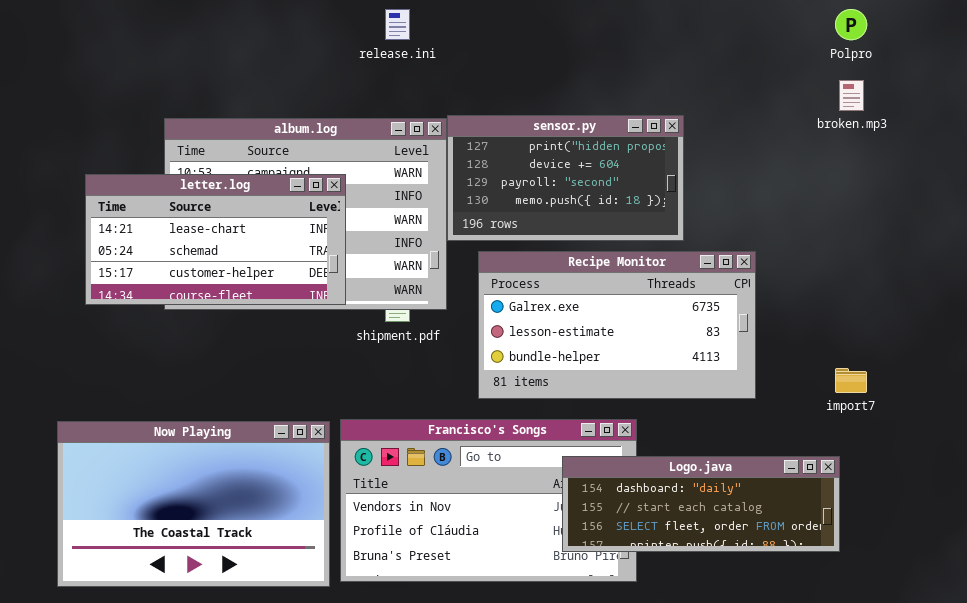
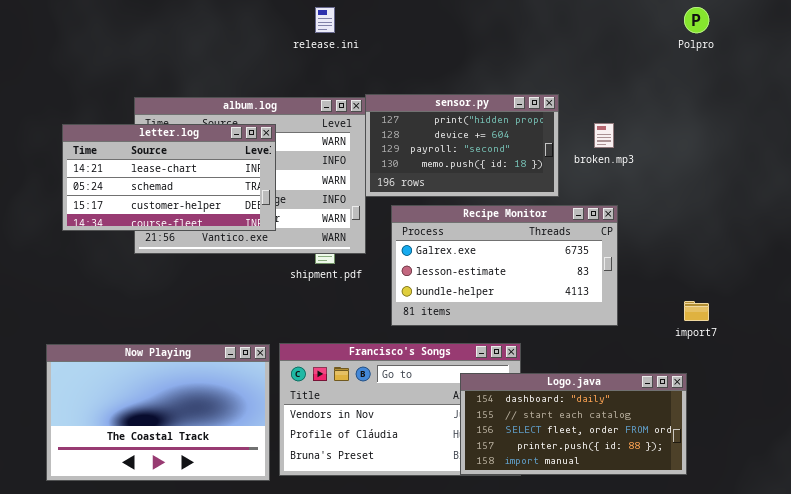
broken.mp3: [839,80,864,111] -> [594,123,614,148], moved
letter.log: [85,174,346,305] -> [62,124,276,231], moved
Logo.java: [562,456,840,552] -> [460,373,687,475], resized

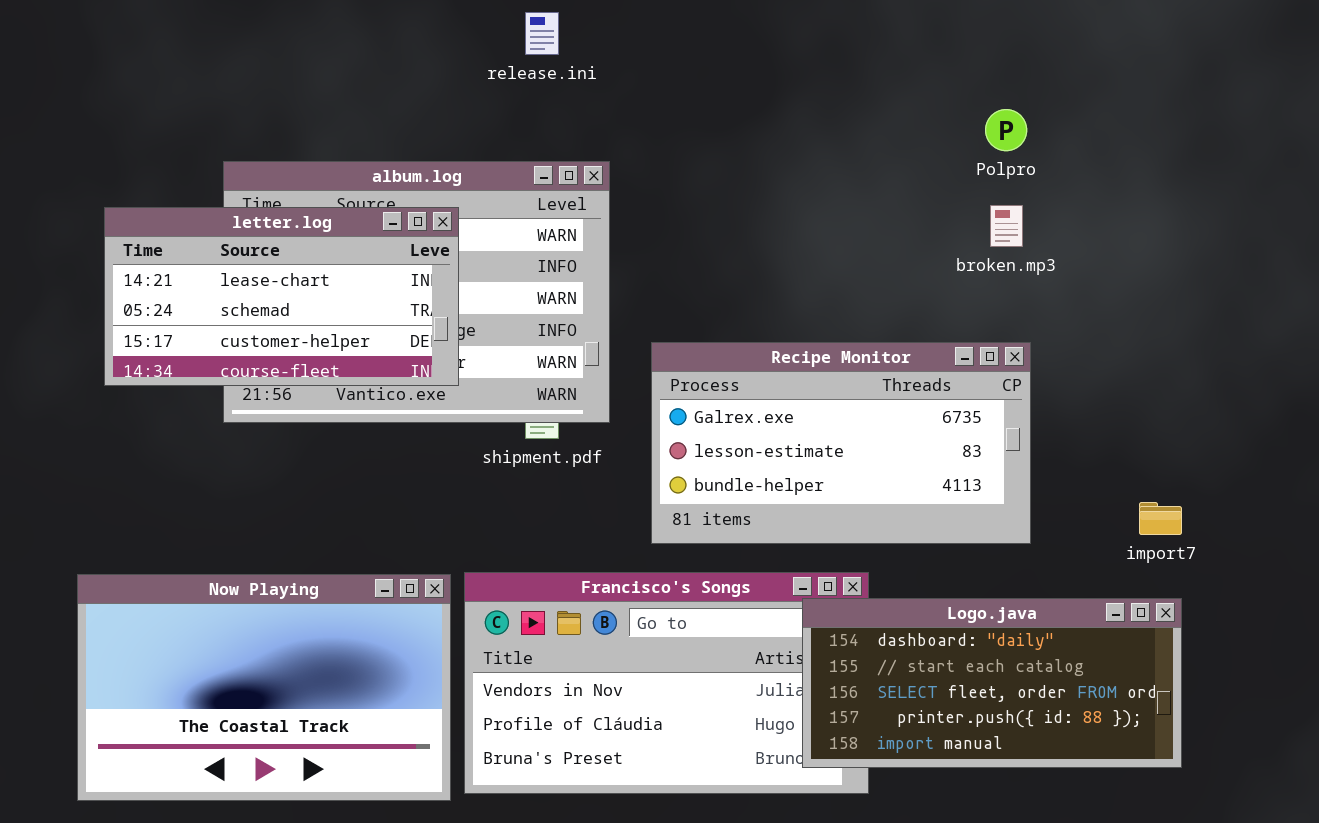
Polpro: [684,7,709,33] -> [985,109,1027,151], moved
sensor.py: [365,94,559,197] -> none, closed
Logo.java: [460,373,687,475] -> [802,598,1182,768], moved

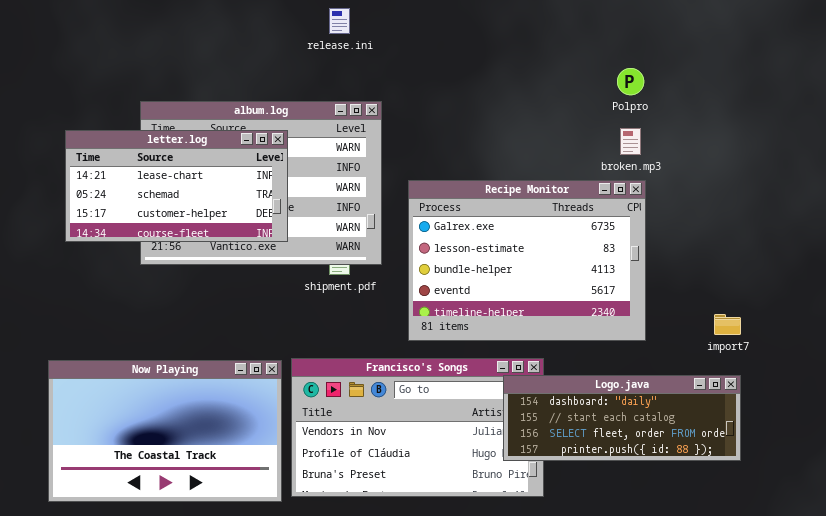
Recipe Monitor: [651,342,1031,544] -> [408,180,646,341], resized
Logo.java: [802,598,1182,768] -> [503,375,741,461], resized

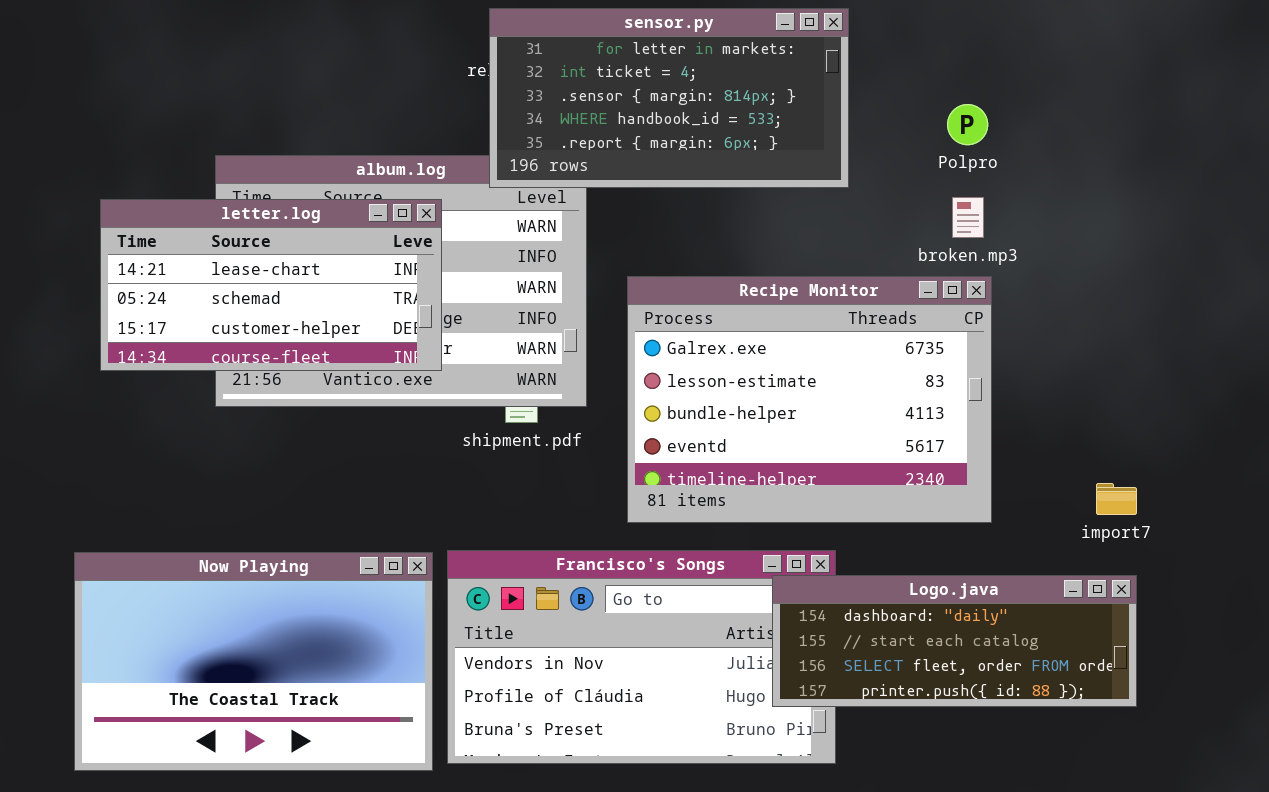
sensor.py: none -> [489,8,849,188], opened

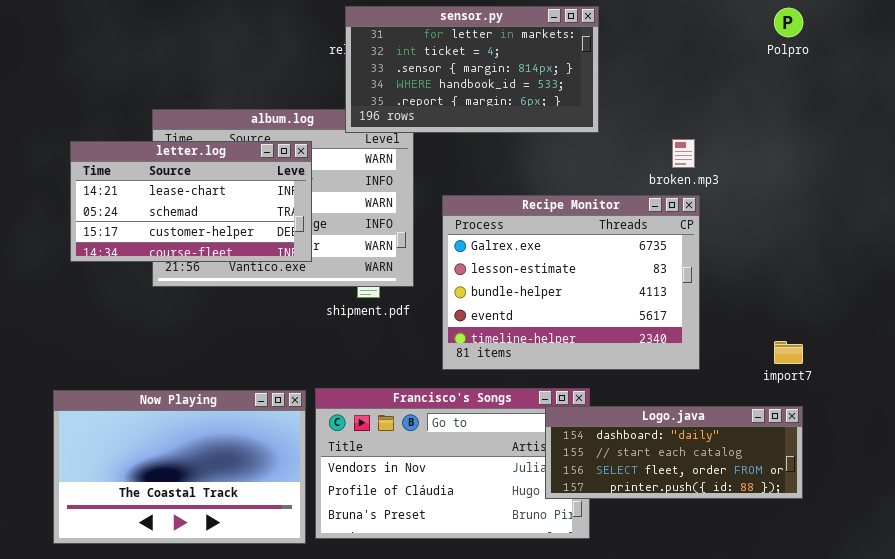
Polpro: [947,104,988,145] -> [774,8,803,37], moved

